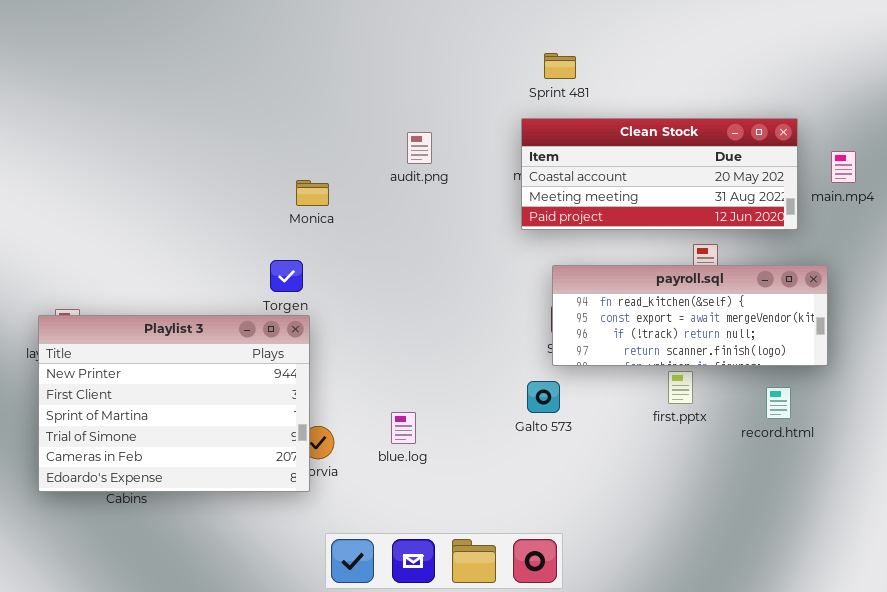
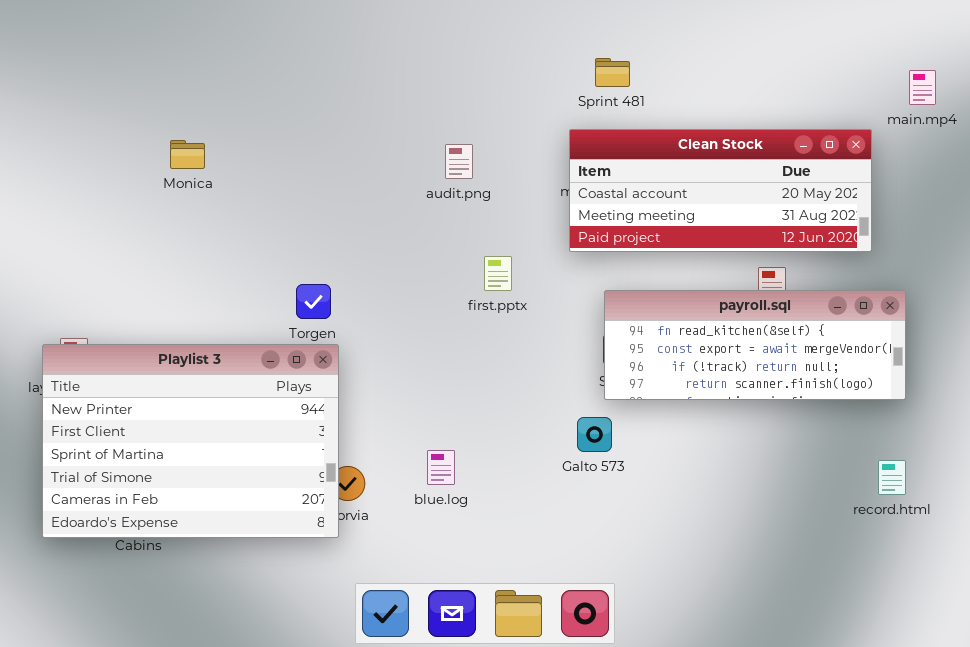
main.mp4: [831,151,856,183] -> [909,70,936,105], moved
Monica: [296,180,329,206] -> [170,140,205,169], moved
first.pptx: [668,371,693,404] -> [484,256,512,291], moved
record.html: [766,387,791,419] -> [878,460,906,495], moved

